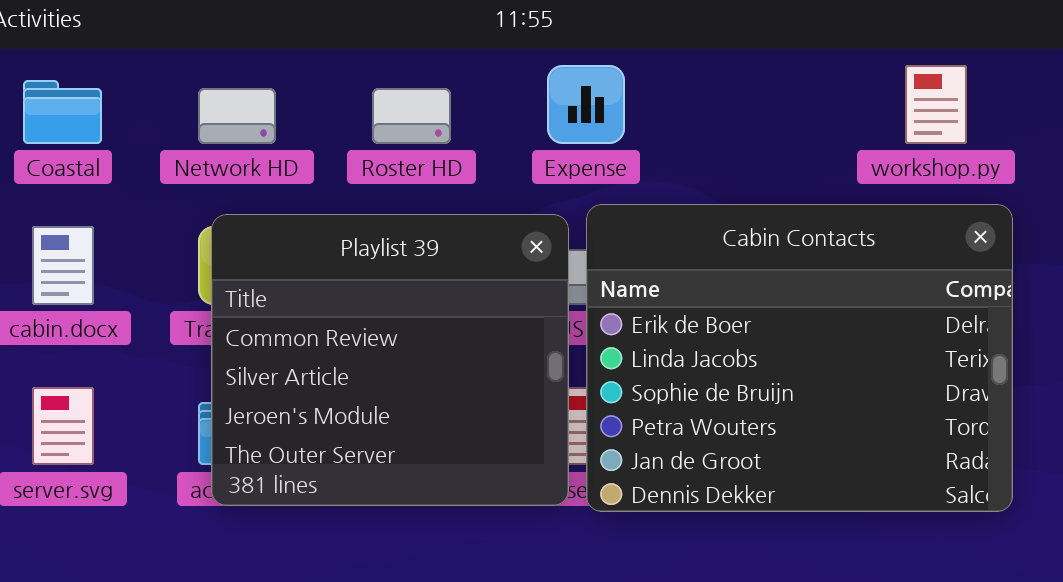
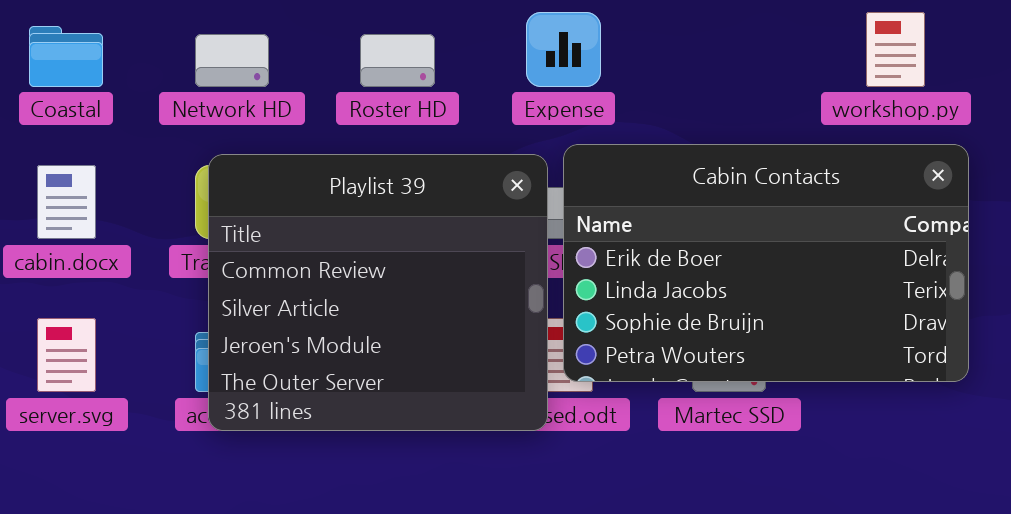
Cabin Contacts: [586,204,1013,512] -> [563,144,969,382], resized

